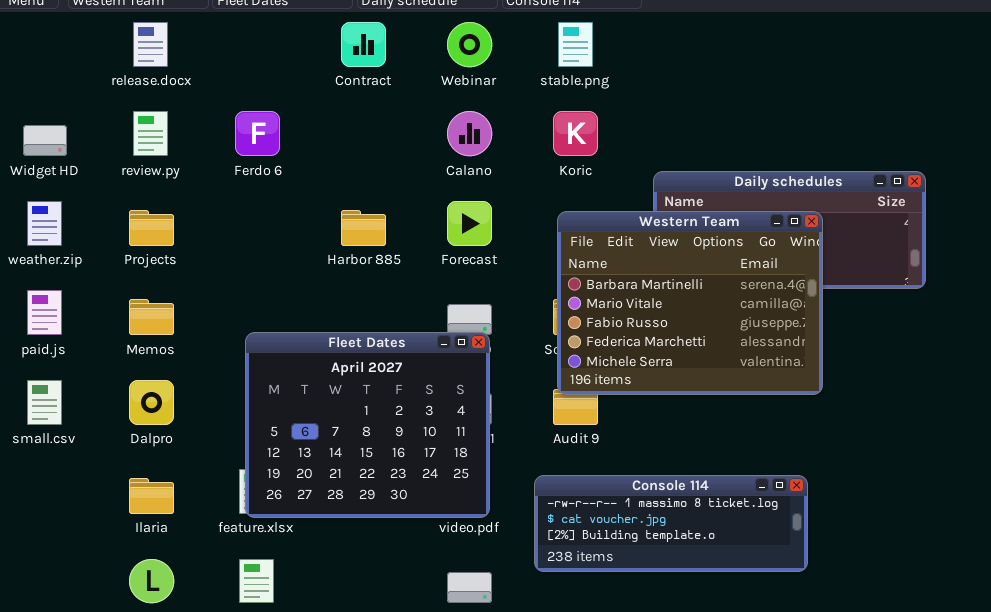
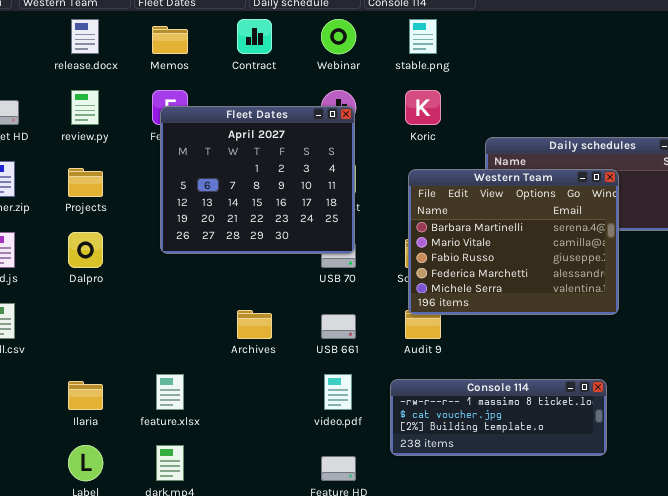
Memos: [129,299,174,335] -> [152,26,188,54], moved
Fleet Dates: [245,332,490,518] -> [160,106,355,254], moved
Dalpro: [129,380,174,425] -> [68,232,103,268], moved

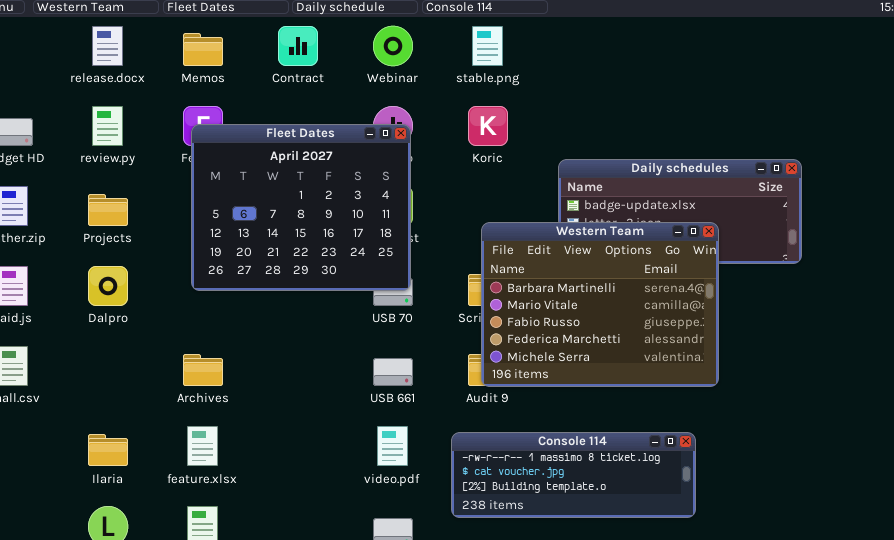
Western Team: [408,169,619,315] -> [481,222,719,387], moved
Archives: [237,310,272,339] -> [183,354,223,386], moved

